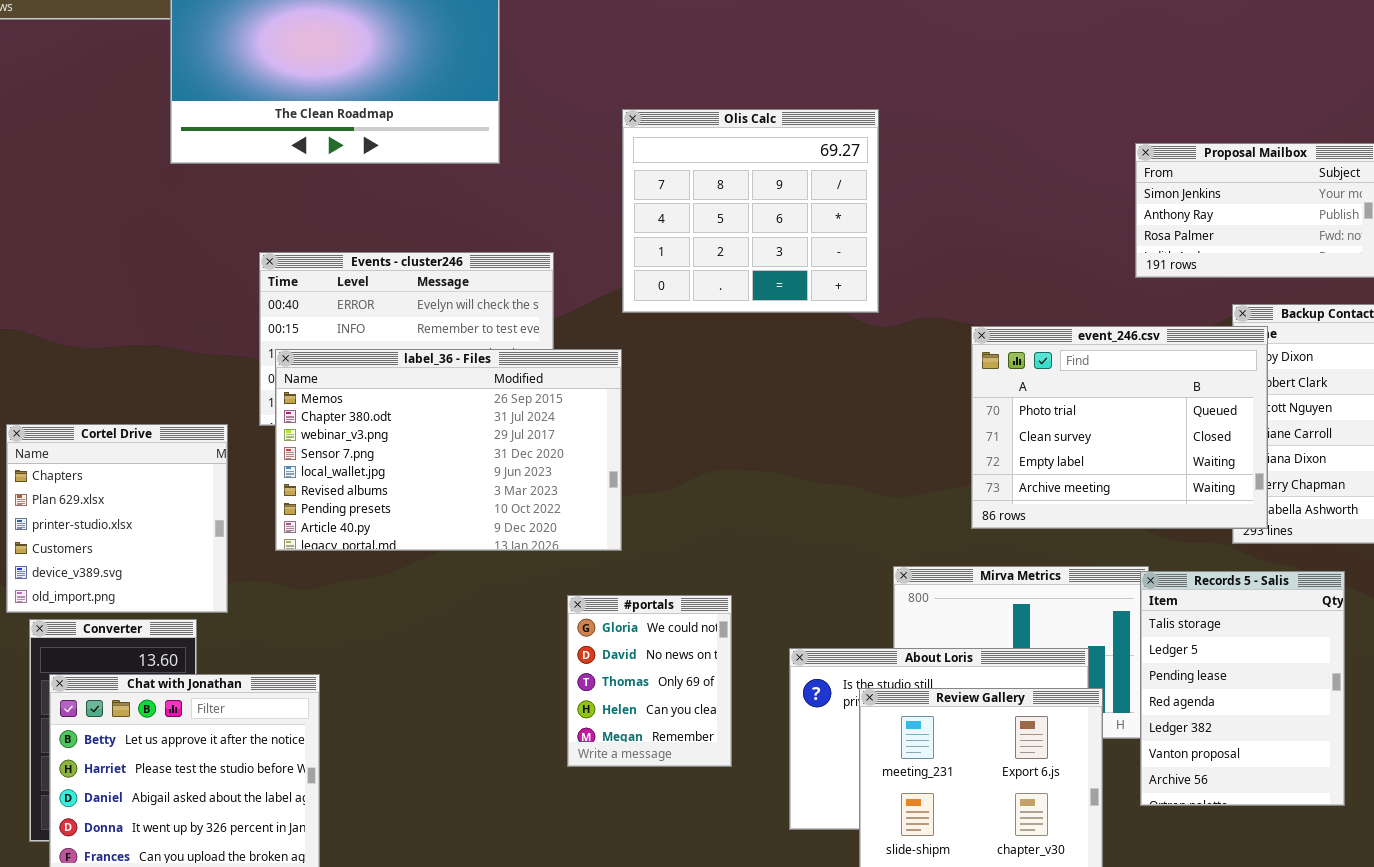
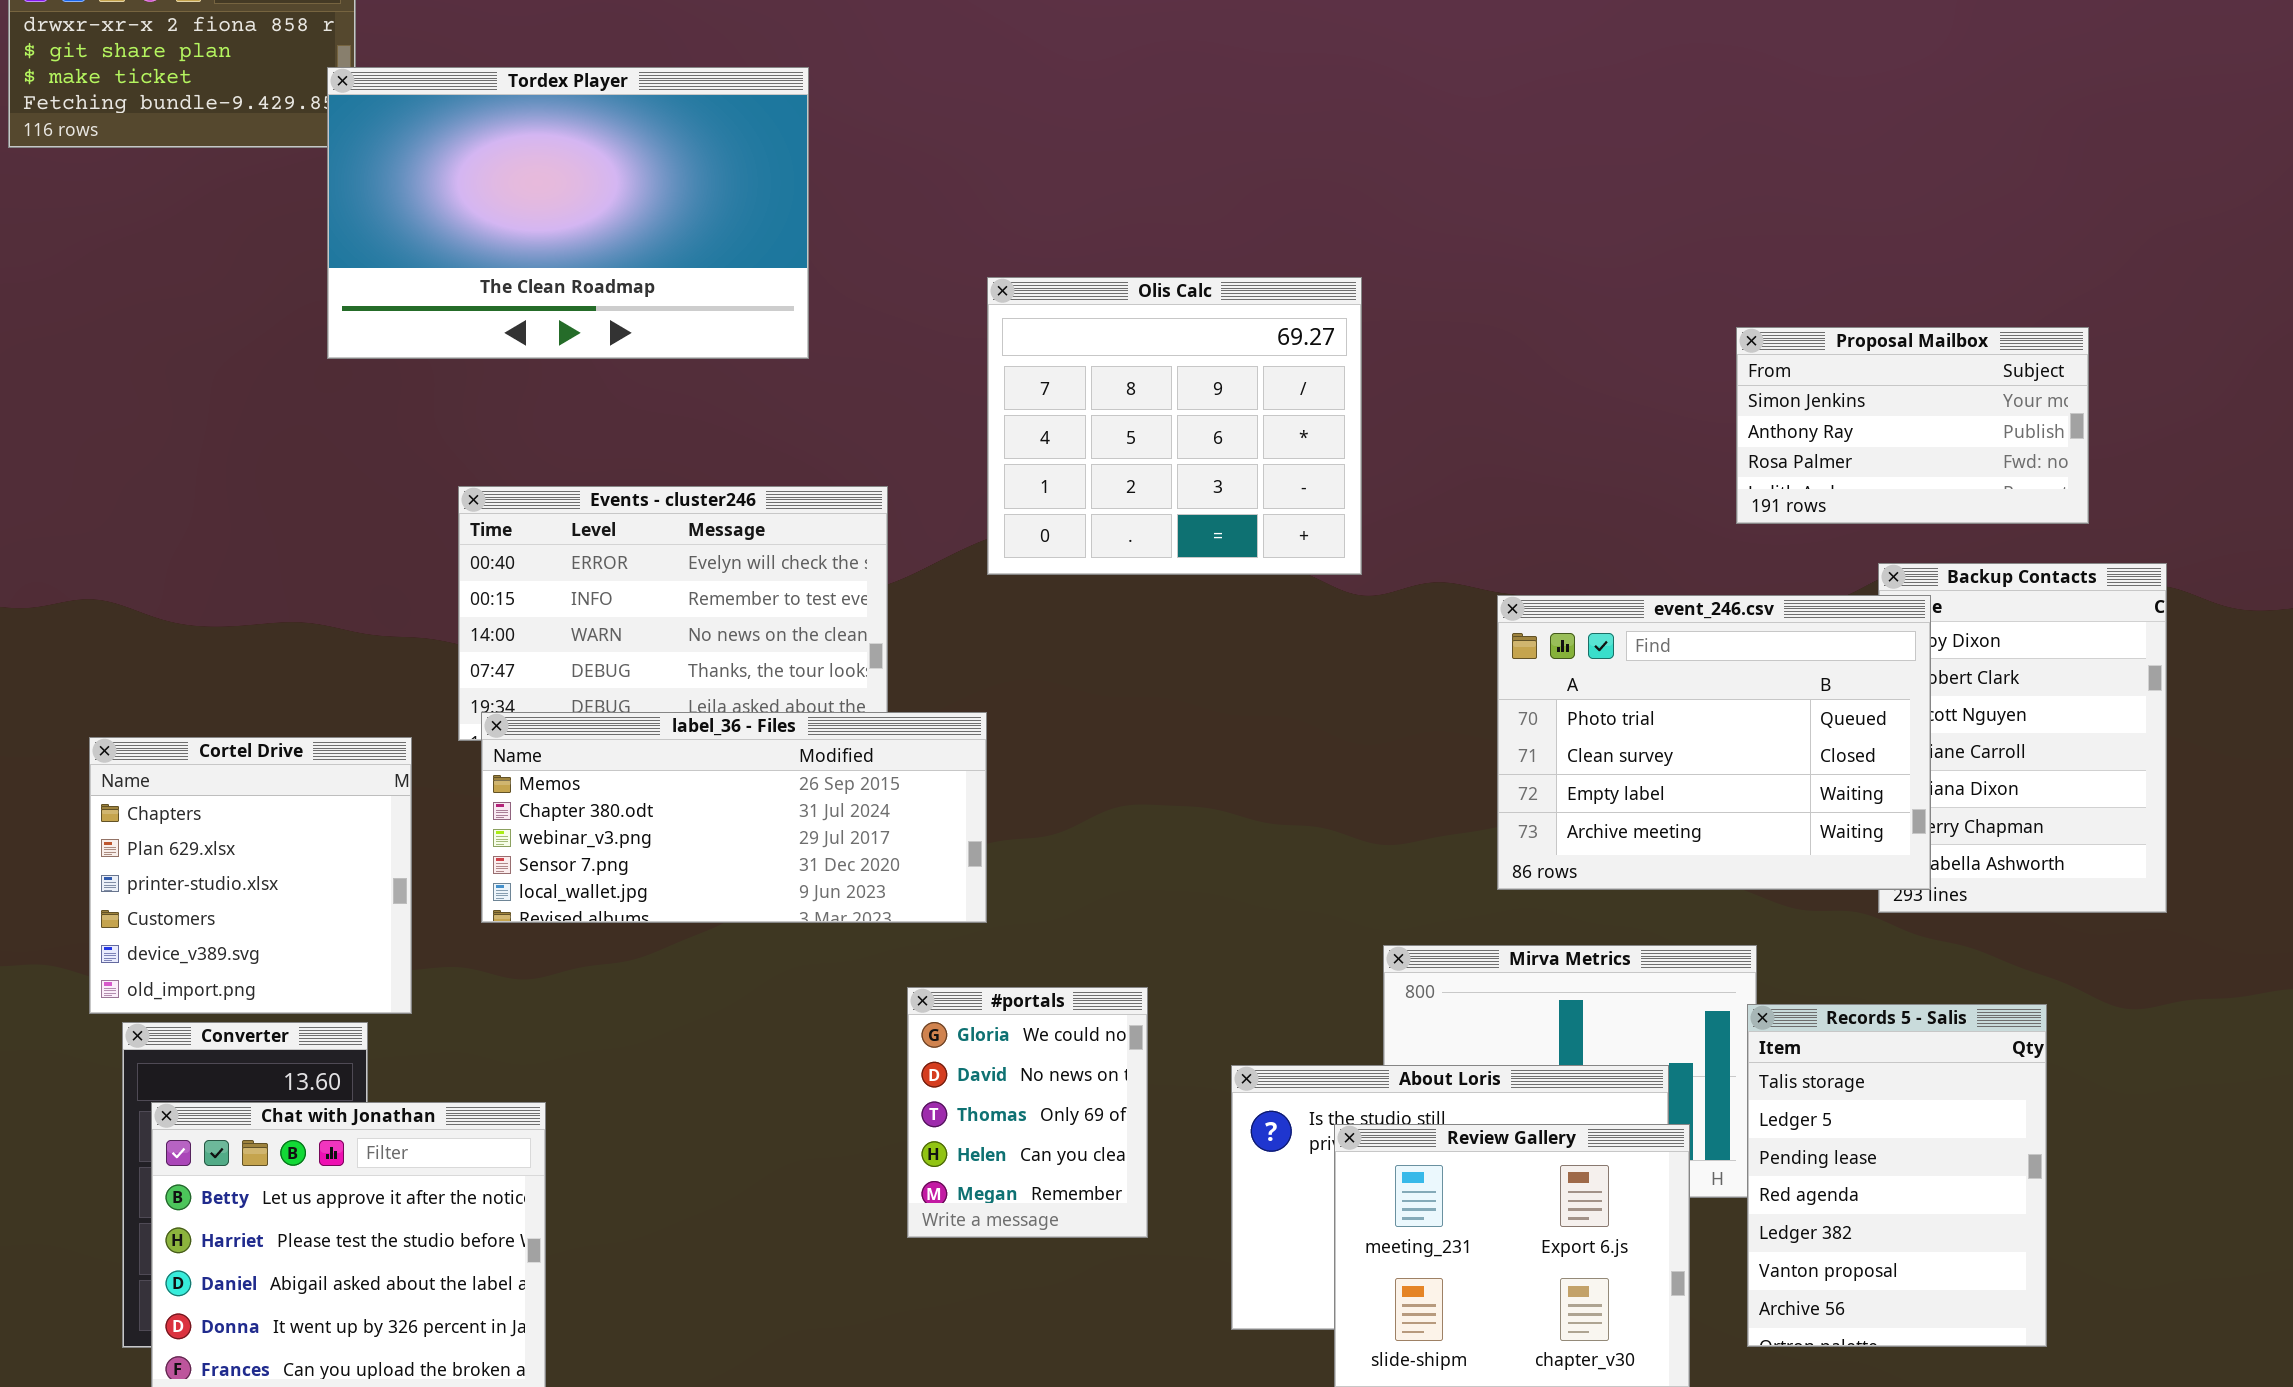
label_36 - Files: [275,349,622,551] -> [481,712,987,923], resized
Records 5 - Salis: [1140,571,1345,806] -> [1747,1004,2047,1347], moved

